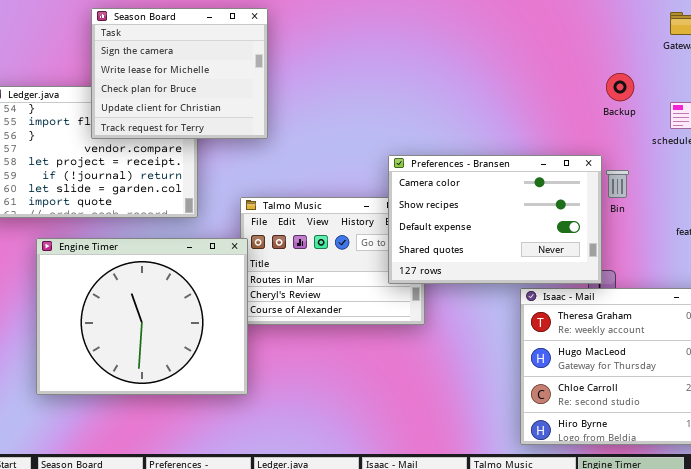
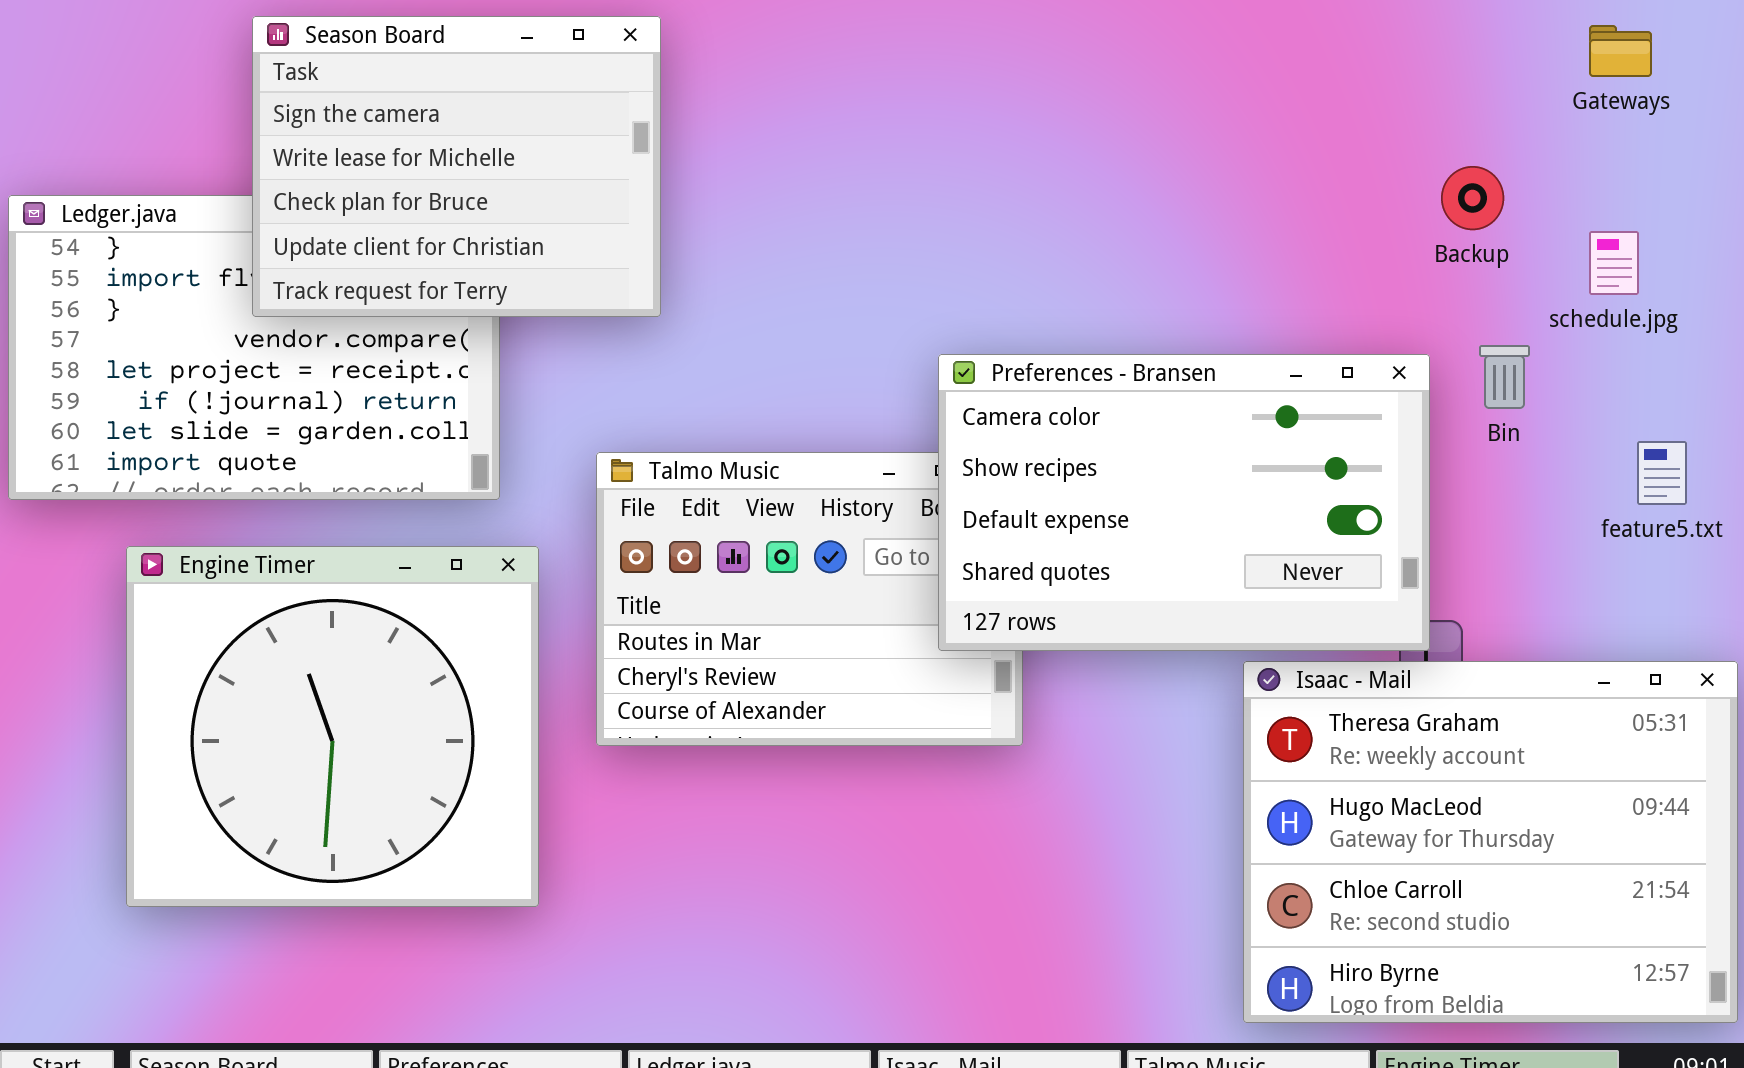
Bin: [606,170,629,198] -> [1479,345,1530,409], moved
Engine Timer: [36,238,248,395] -> [126,546,539,907], resized

